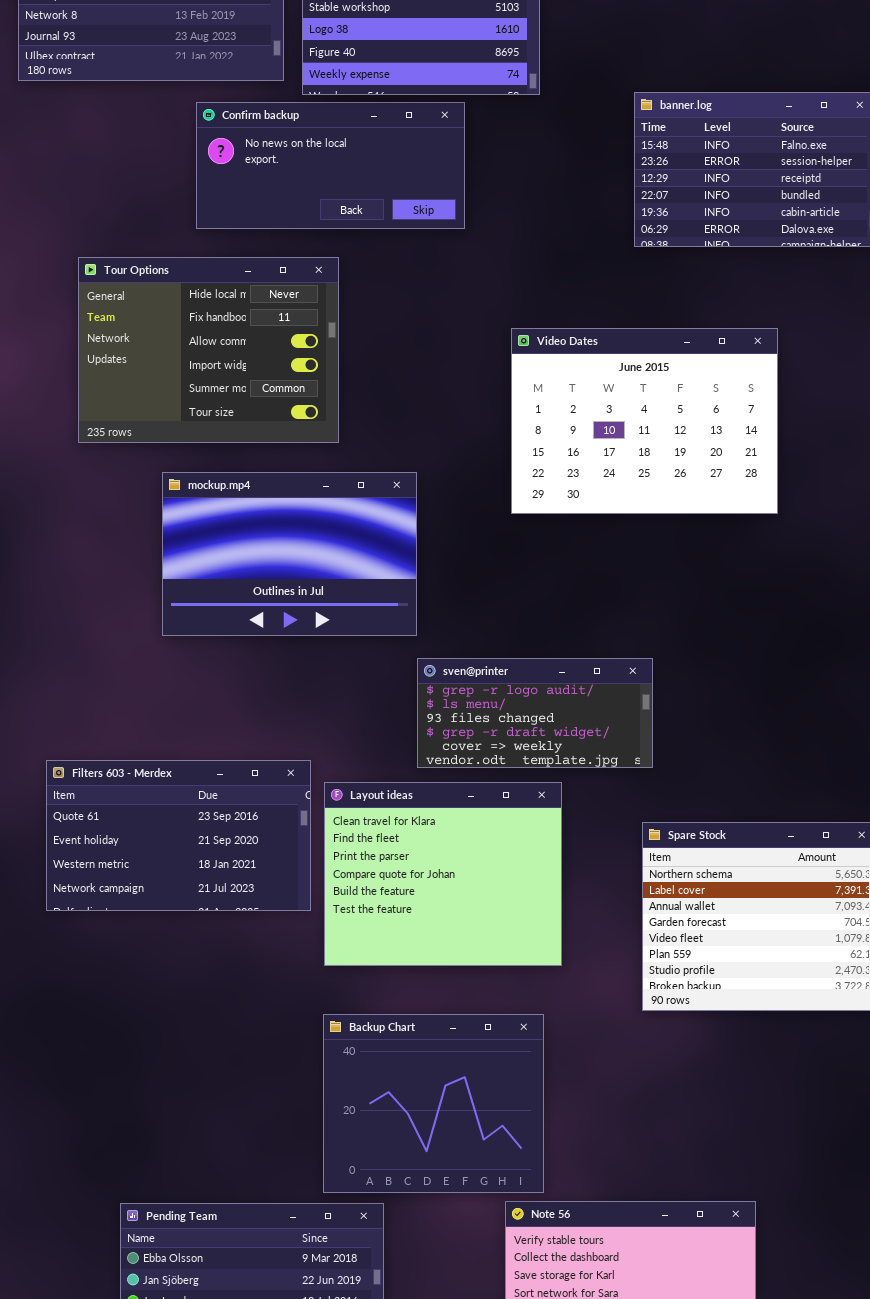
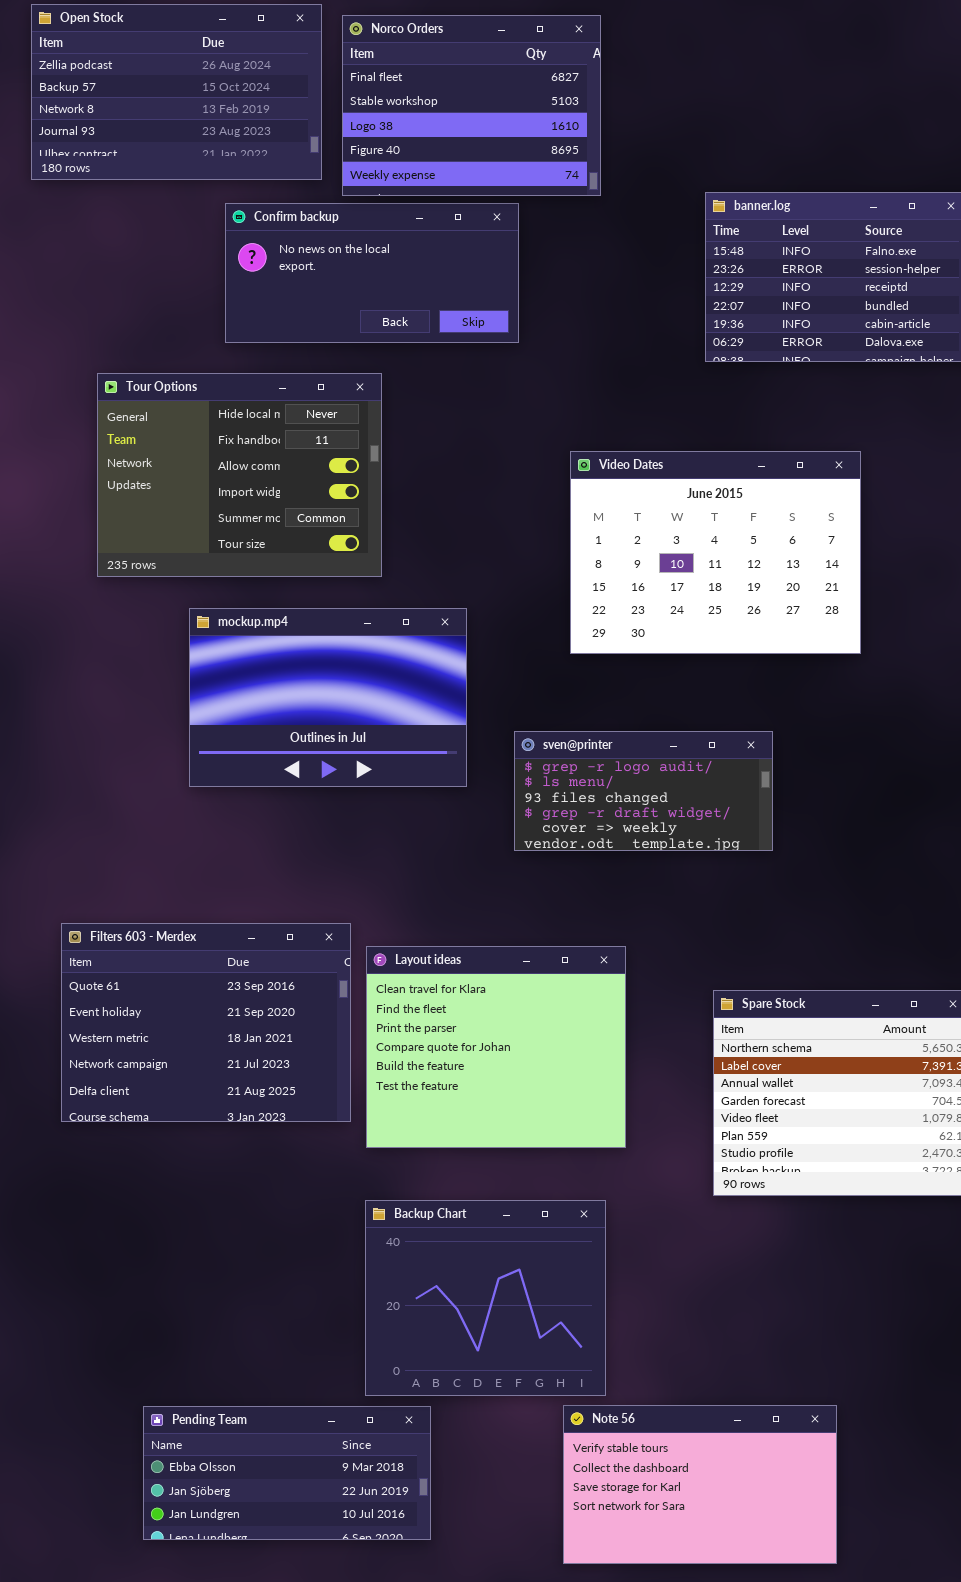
sven@printer: [417,658,653,768] -> [514,731,773,851], moved
Filters 603 - Merdex: [46,760,311,911] -> [61,923,351,1122], resized

